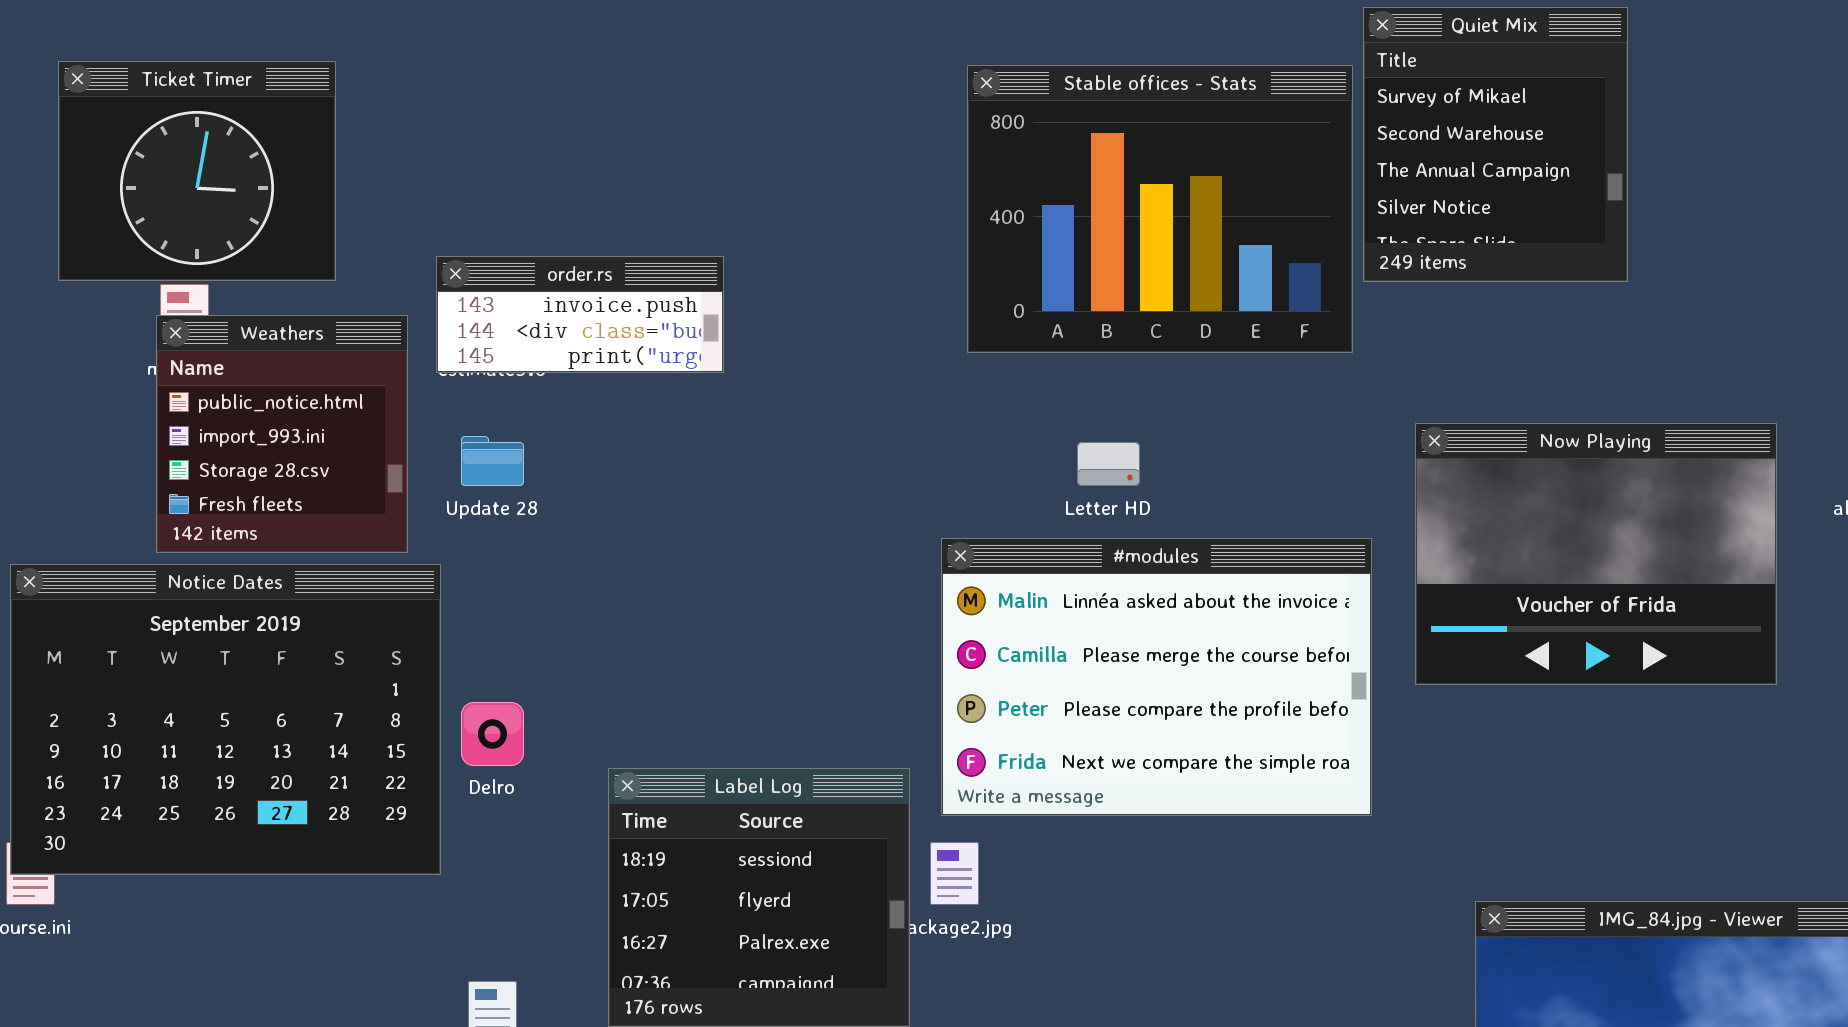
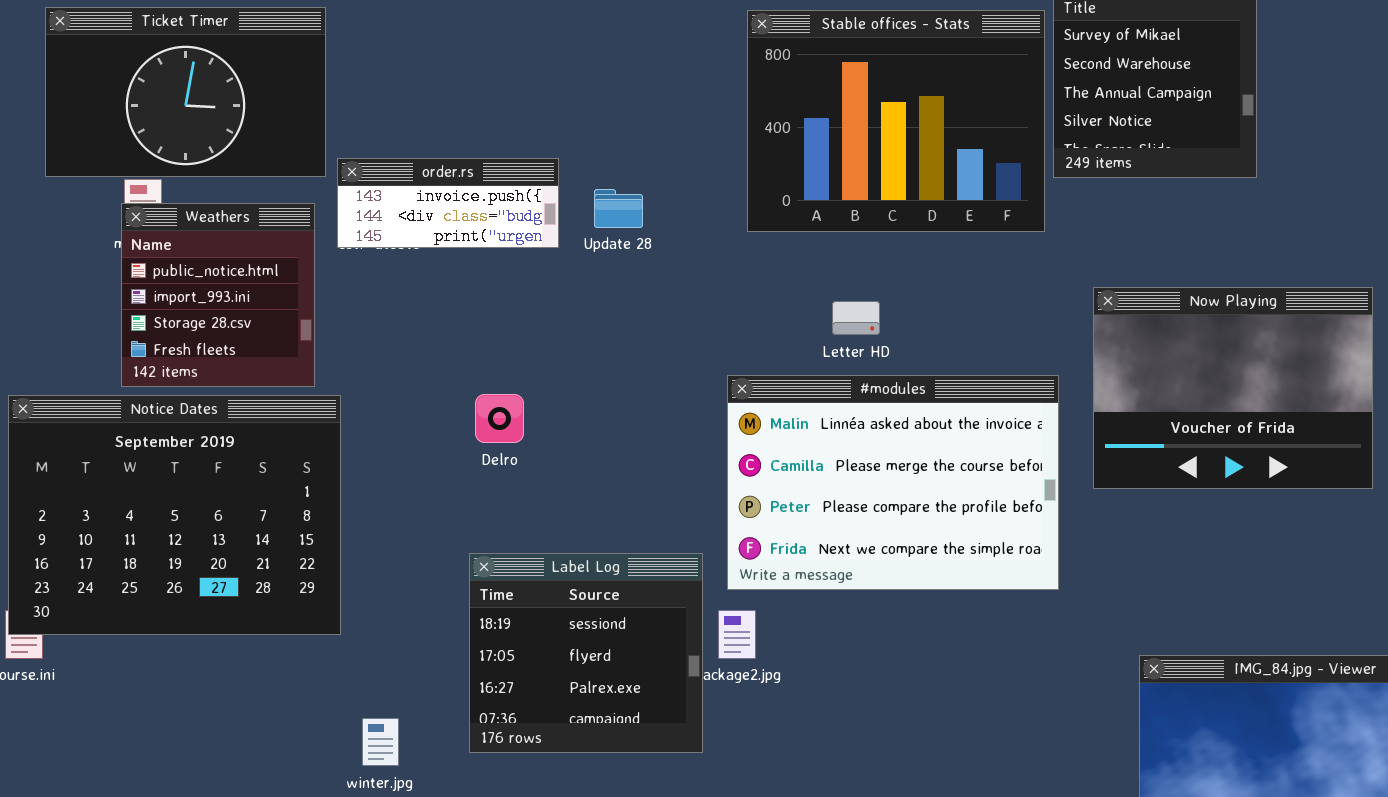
Ticket Timer: [58,61,336,281] -> [45,7,326,177], resized
Update 28: [461,436,524,486] -> [594,189,643,228], moved
Delro: [461,702,524,766] -> [475,394,524,443], moved

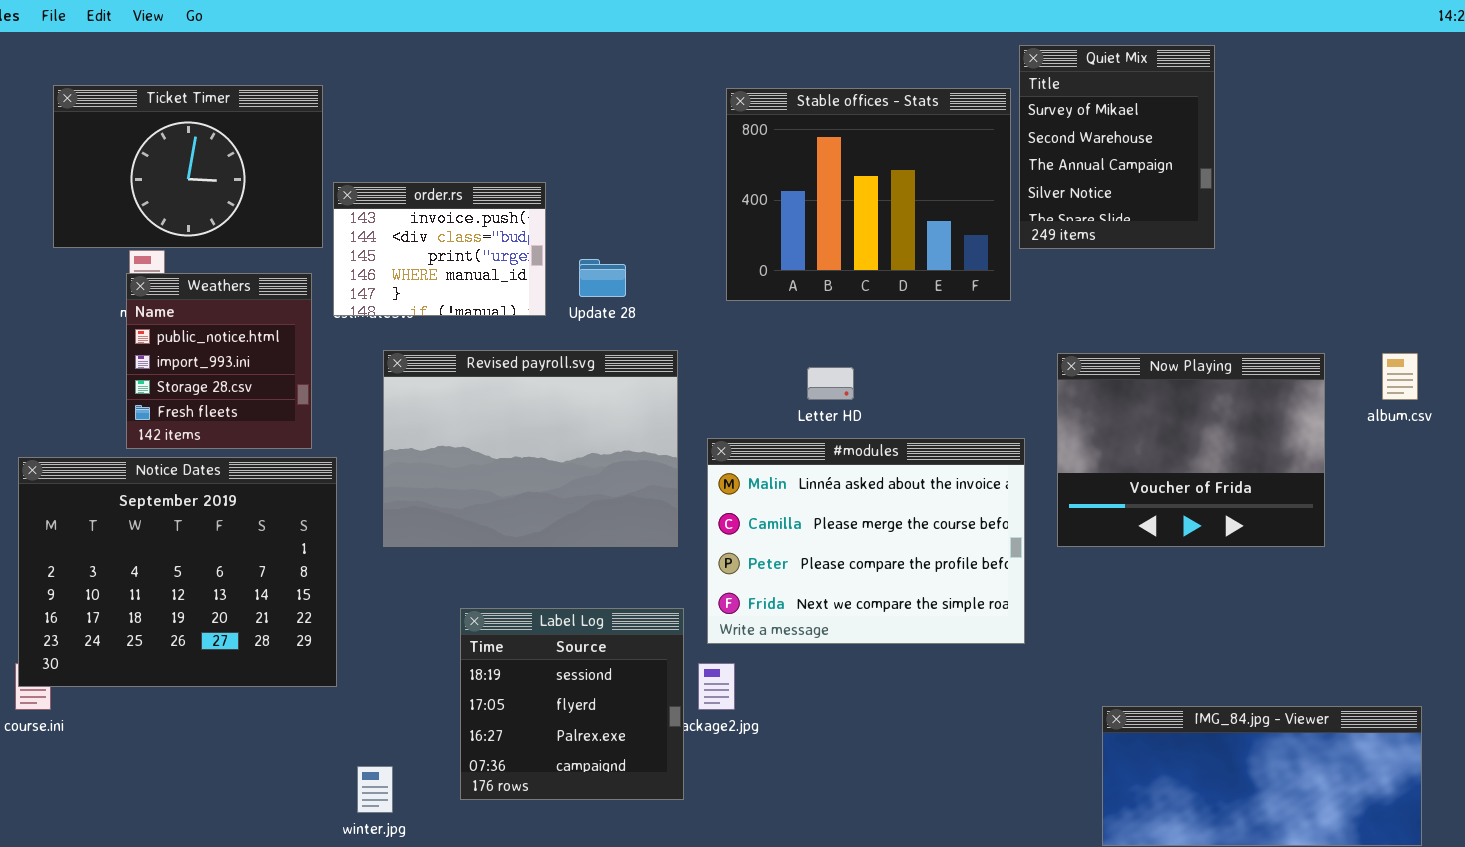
order.rs: [337,158,559,248] -> [333,182,546,316], resized
Revised payroll.svg: none -> [383,350,678,547], opened

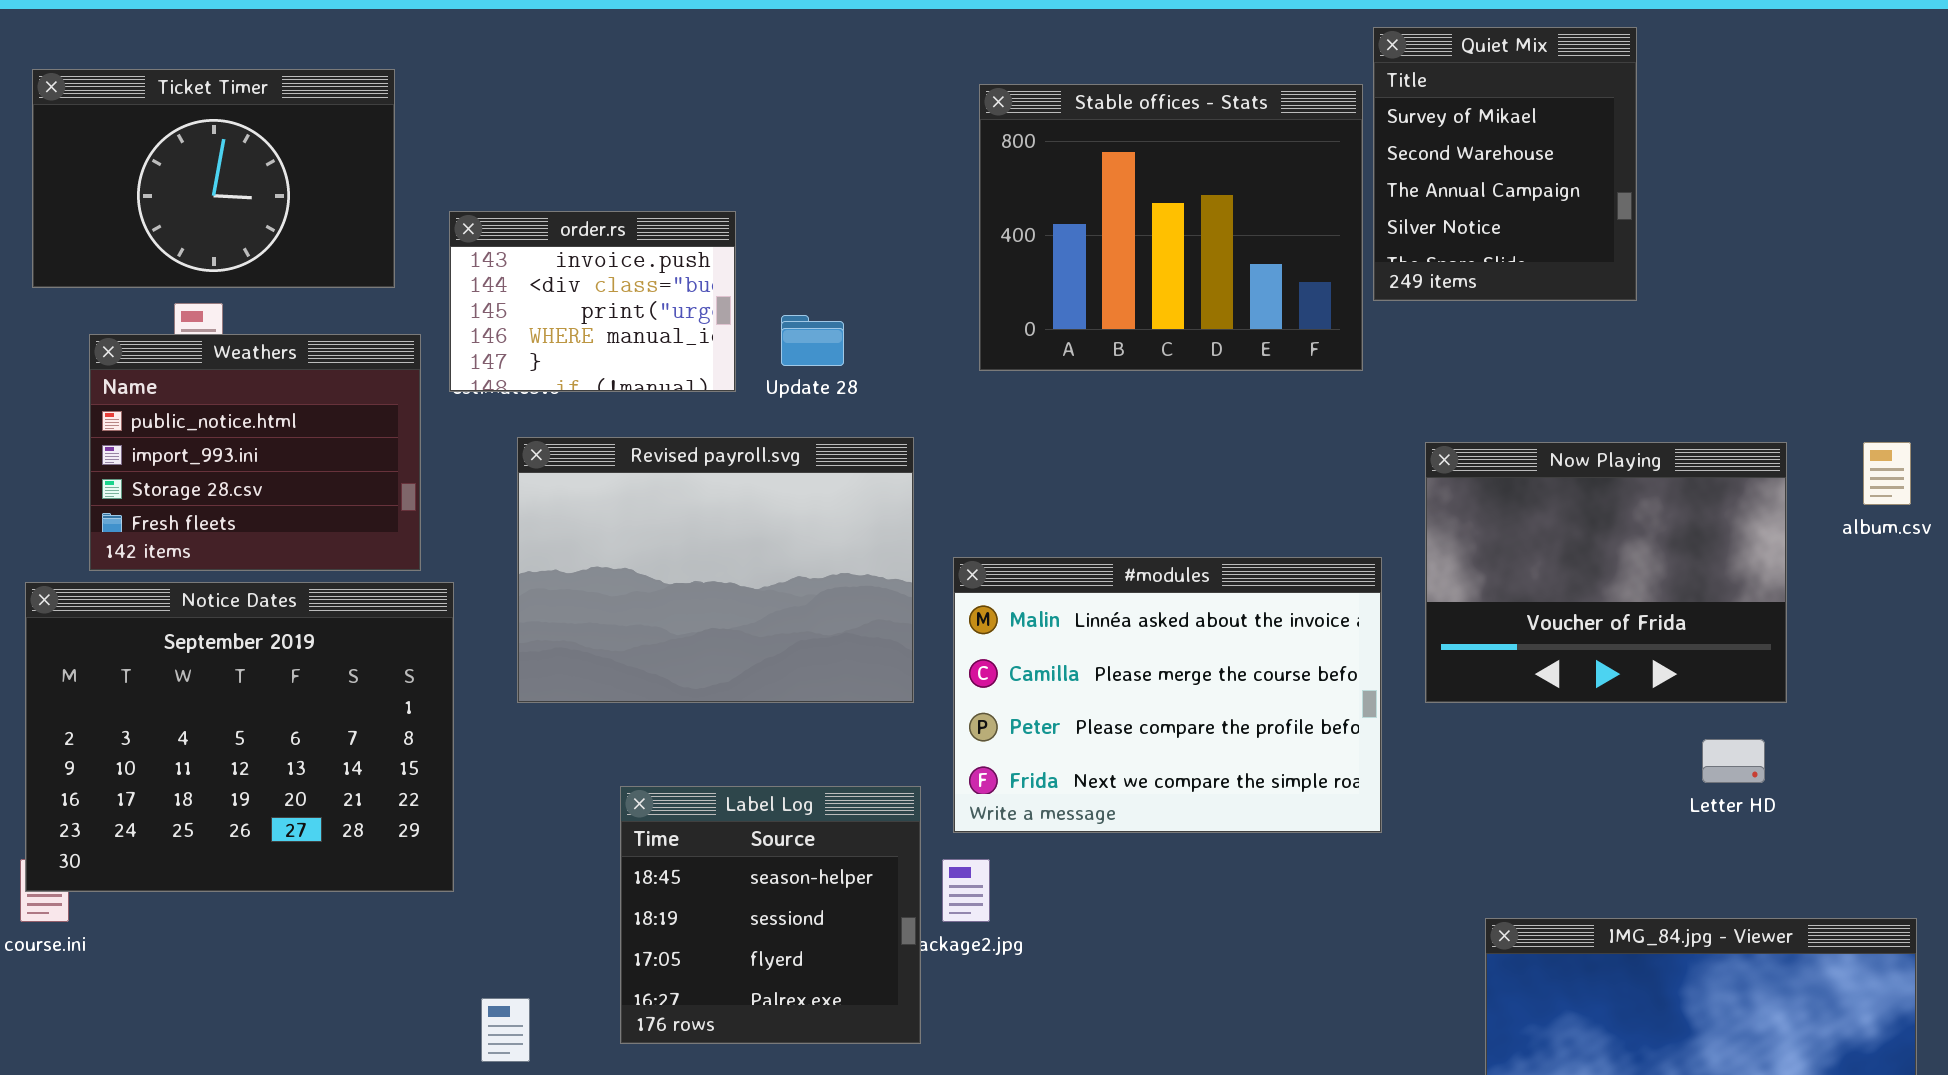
Ticket Timer: [53,85,323,248] -> [32,69,395,288], moved
Weathers: [126,273,312,449] -> [89,334,421,571], resized
Letter HD: [807,367,854,400] -> [1702,739,1765,783], moved
Label Log: [460,608,684,800] -> [620,786,921,1044], scrolled up 1 row

